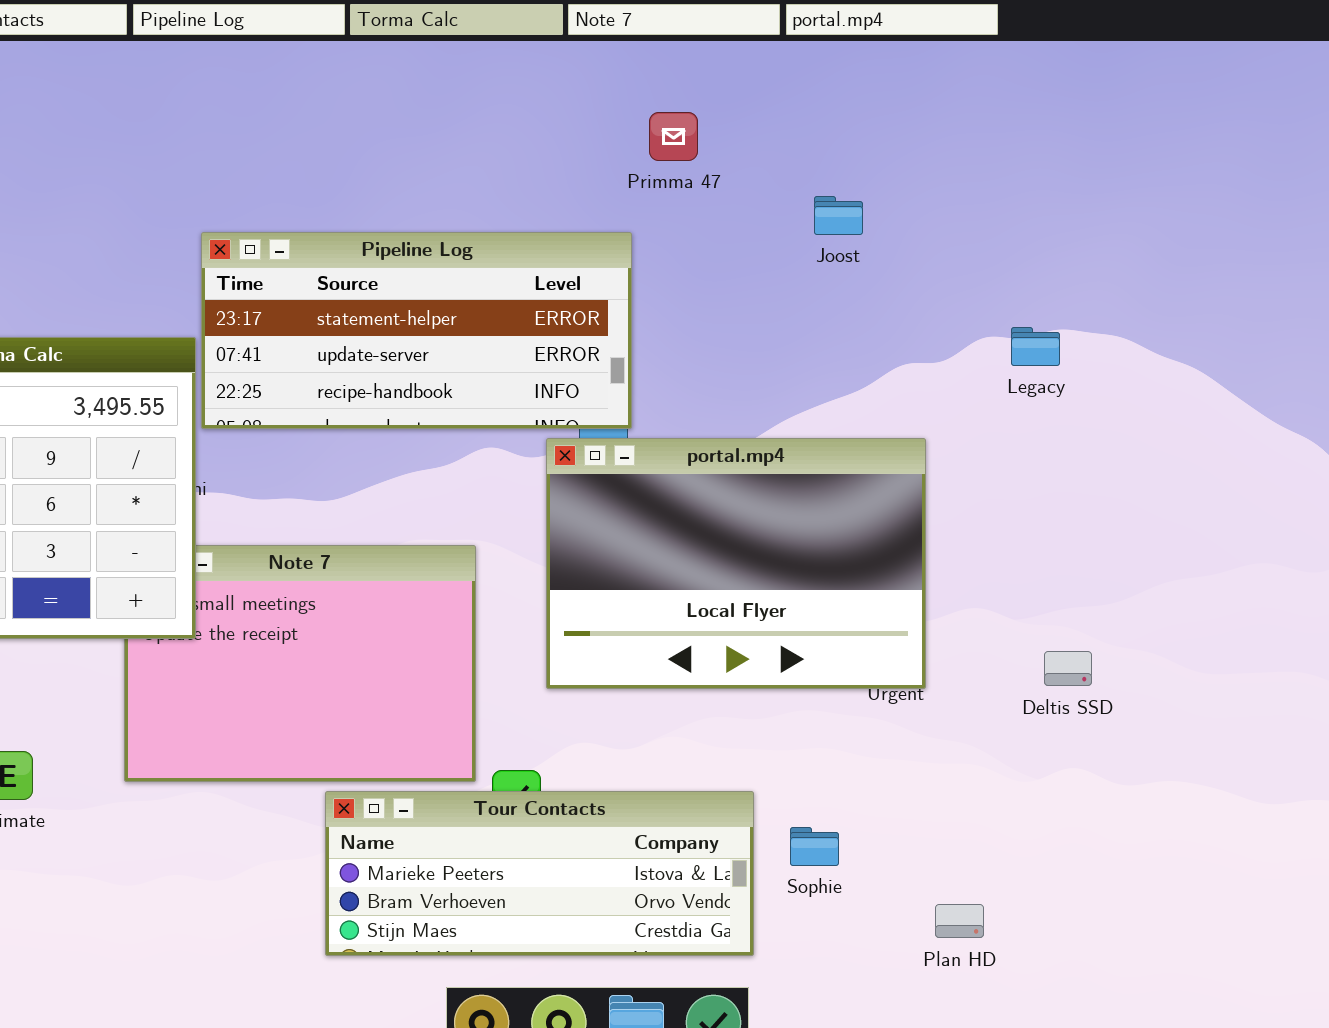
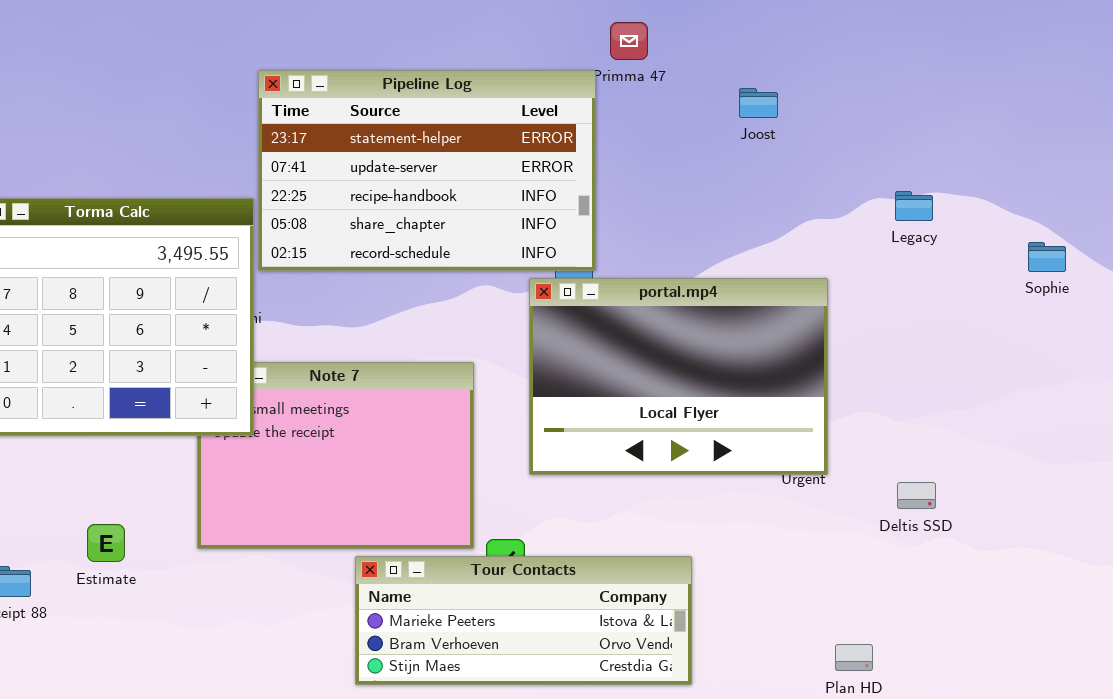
Pipeline Log: [201,232,632,429] -> [258,70,596,271], resized
Deltis SSD: [1044,651,1092,686] -> [897,482,936,509], moved
Sophie: [790,827,839,866] -> [1028,242,1066,272], moved

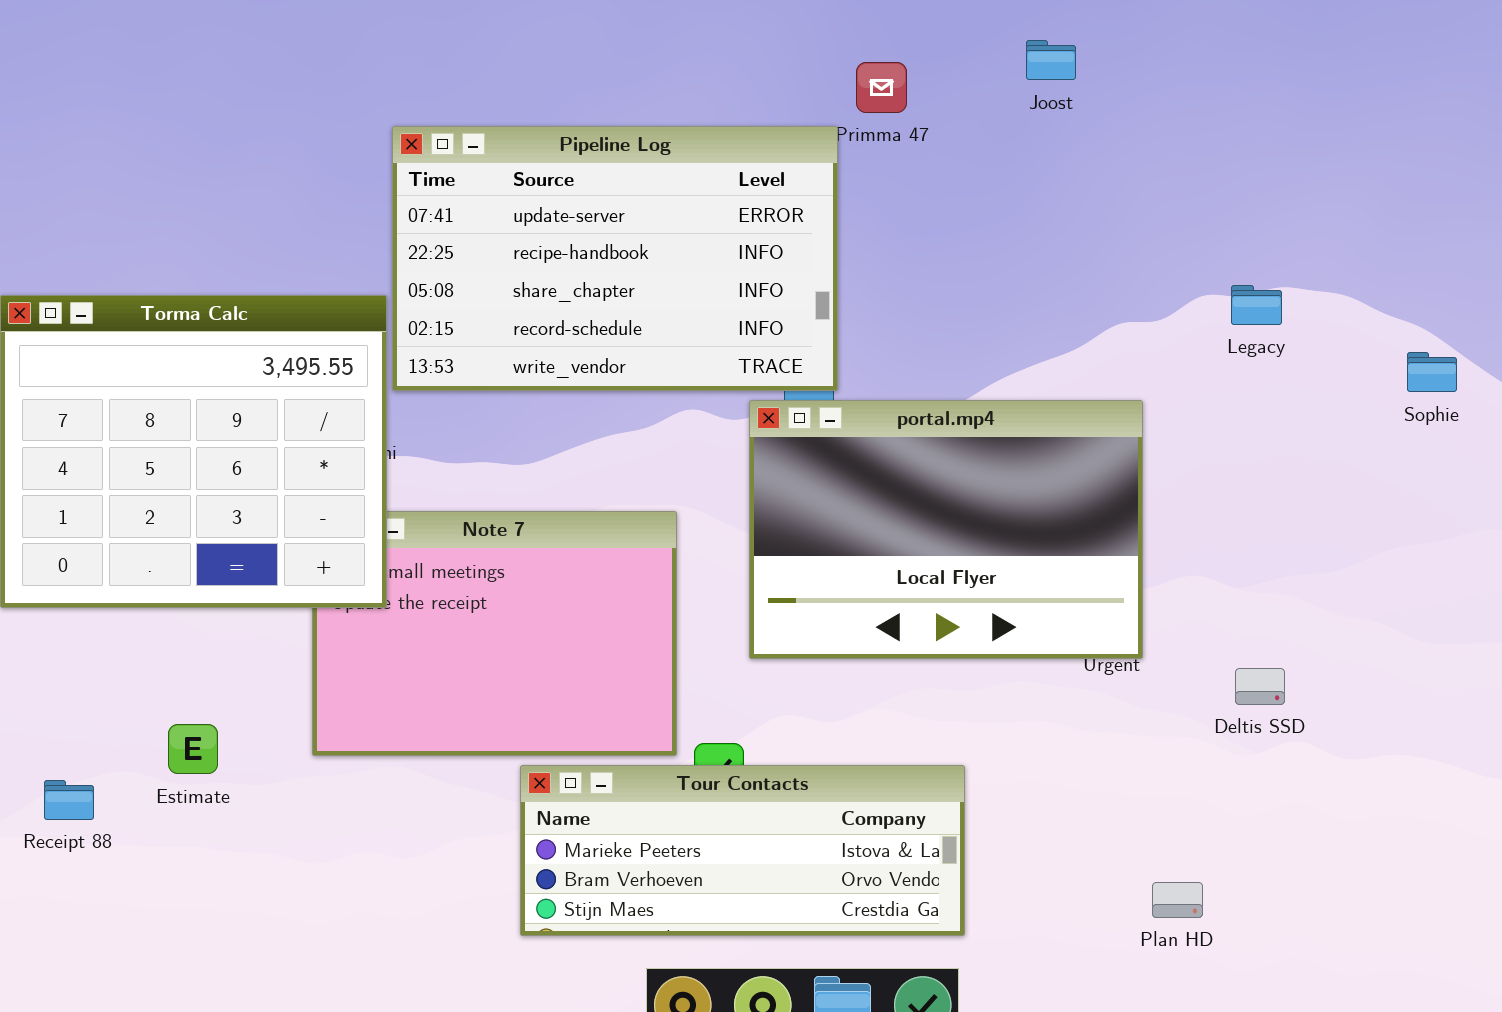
Pipeline Log: [258,70,596,271] -> [392,126,838,391], scrolled down 1 row
Joost: [739,88,778,118] -> [1026,40,1076,80], moved

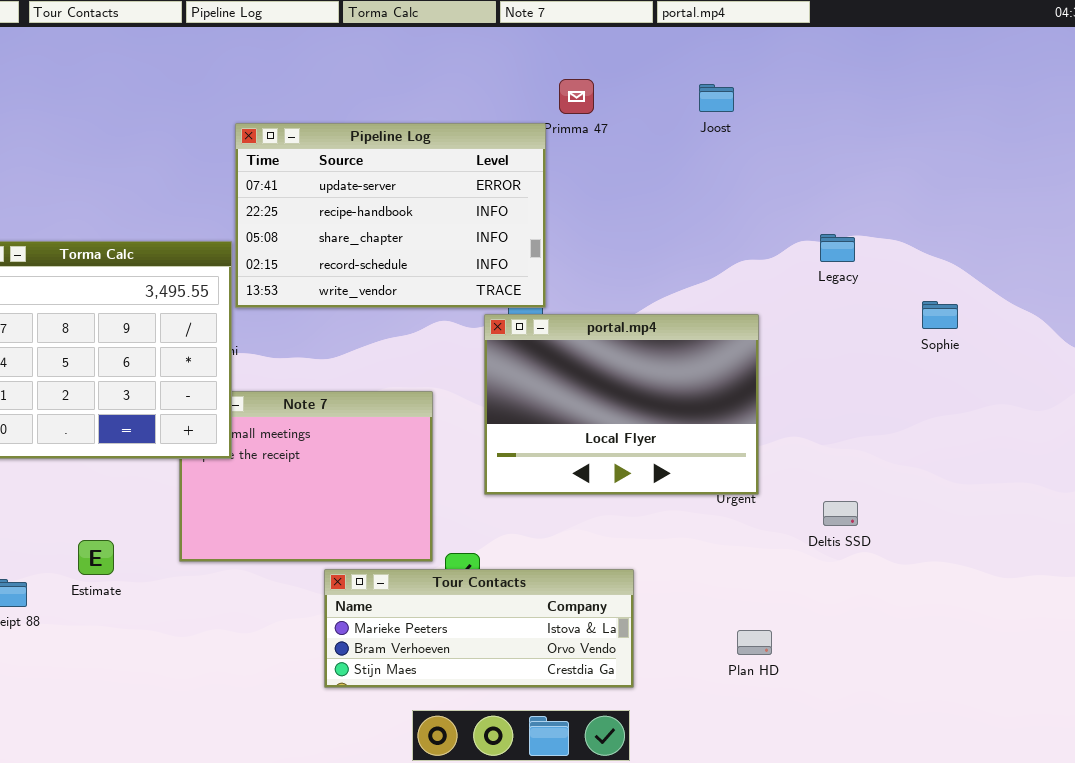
Joost: [1026,40,1076,80] -> [699,84,734,112], moved
Sophie: [1407,352,1457,392] -> [922,301,958,329], moved
Plan HD: [1152,882,1203,918] -> [737,630,772,655], moved

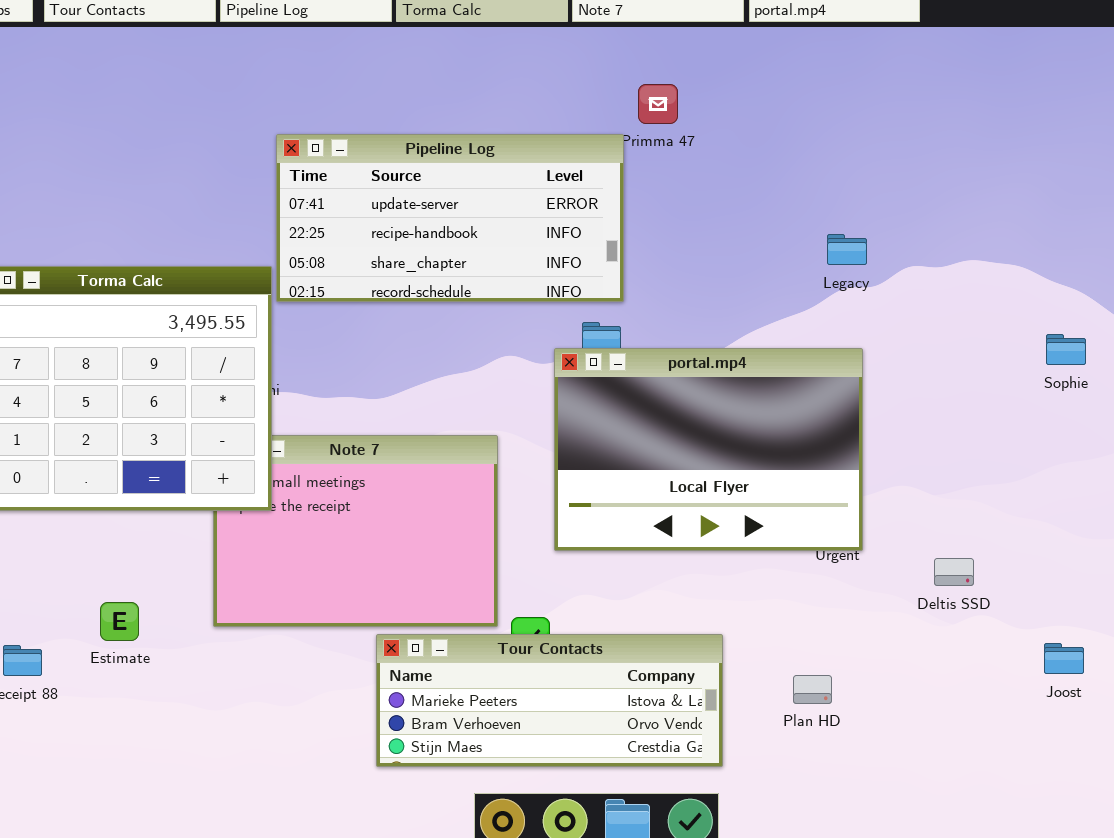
Joost: [699,84,734,112] -> [1044,643,1084,674], moved
Pipeline Log: [235,123,546,308] -> [276,134,624,302], resized
Legacy: [820,234,855,262] -> [827,234,867,265], moved
Plan HD: [737,630,772,655] -> [793,675,832,704], moved

